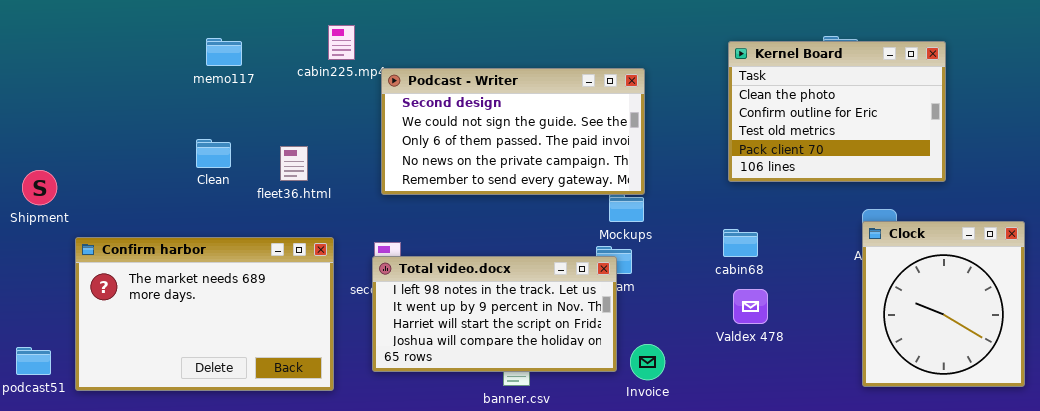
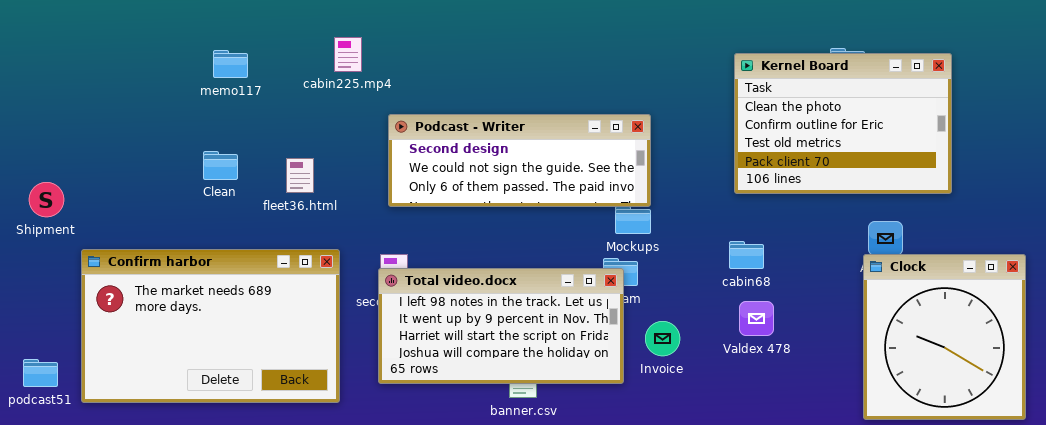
Podcast - Writer: [381,68,645,195] -> [388,114,651,207], resized
Clock: [862,221,1025,387] -> [863,254,1026,420], moved
Invoice: [630,344,665,380] -> [645,321,680,356], moved

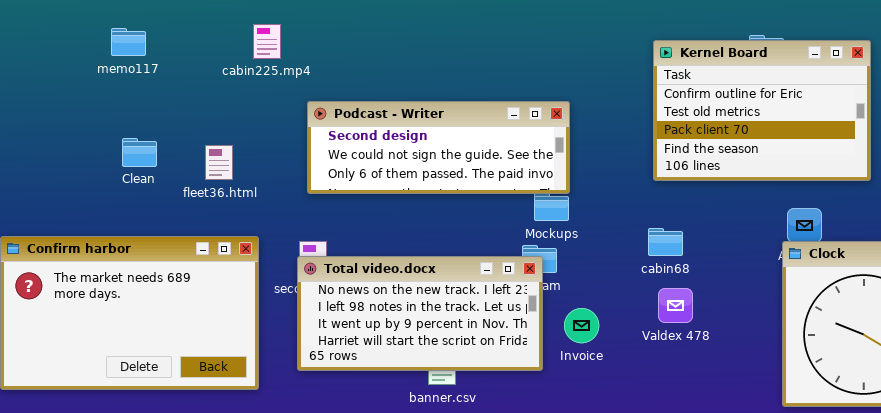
memo117: [213,50,248,78] -> [111,28,146,56], moved
Kernel Board: [734,53,952,194] -> [653,40,871,181], scrolled down 1 row
Total video.docx: [378,268,624,384] -> [297,256,543,371], scrolled up 1 row

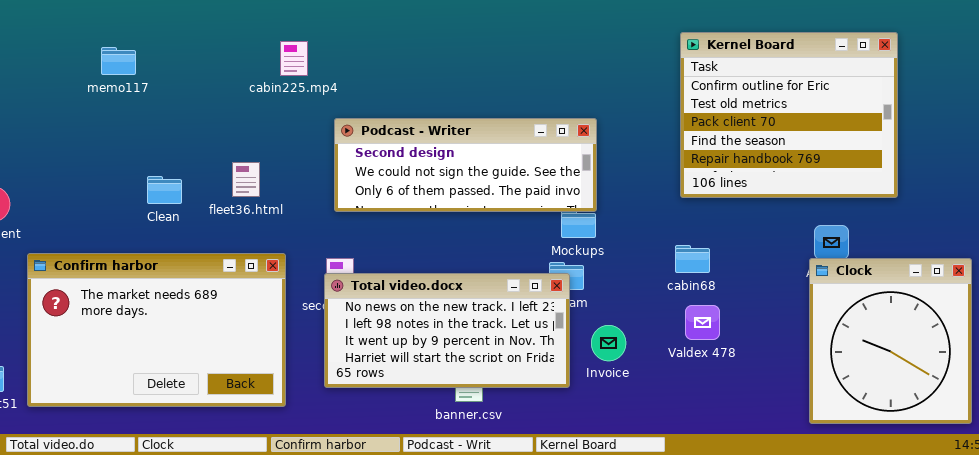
memo117: [111,28,146,56] -> [101,47,136,75], moved
Kernel Board: [653,40,871,181] -> [680,32,898,198], resized
Clean: [122,138,157,167] -> [147,176,182,204], moved

